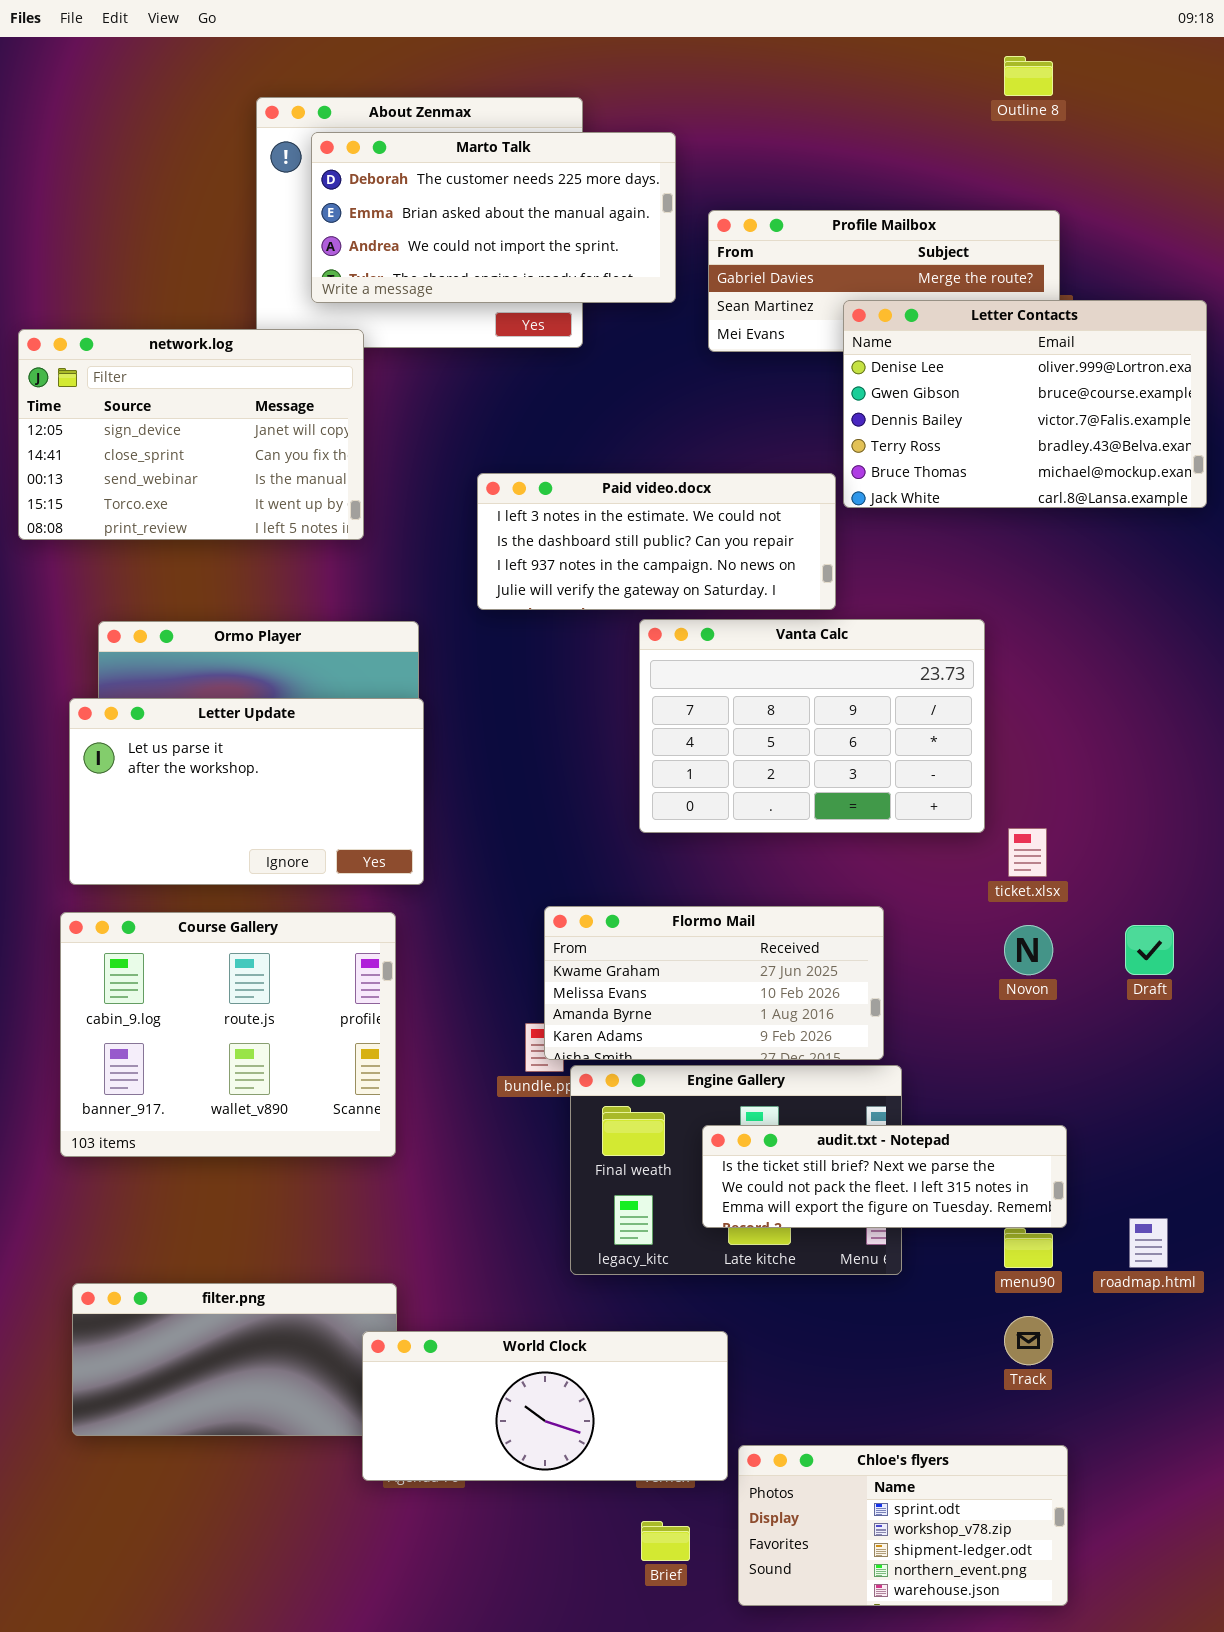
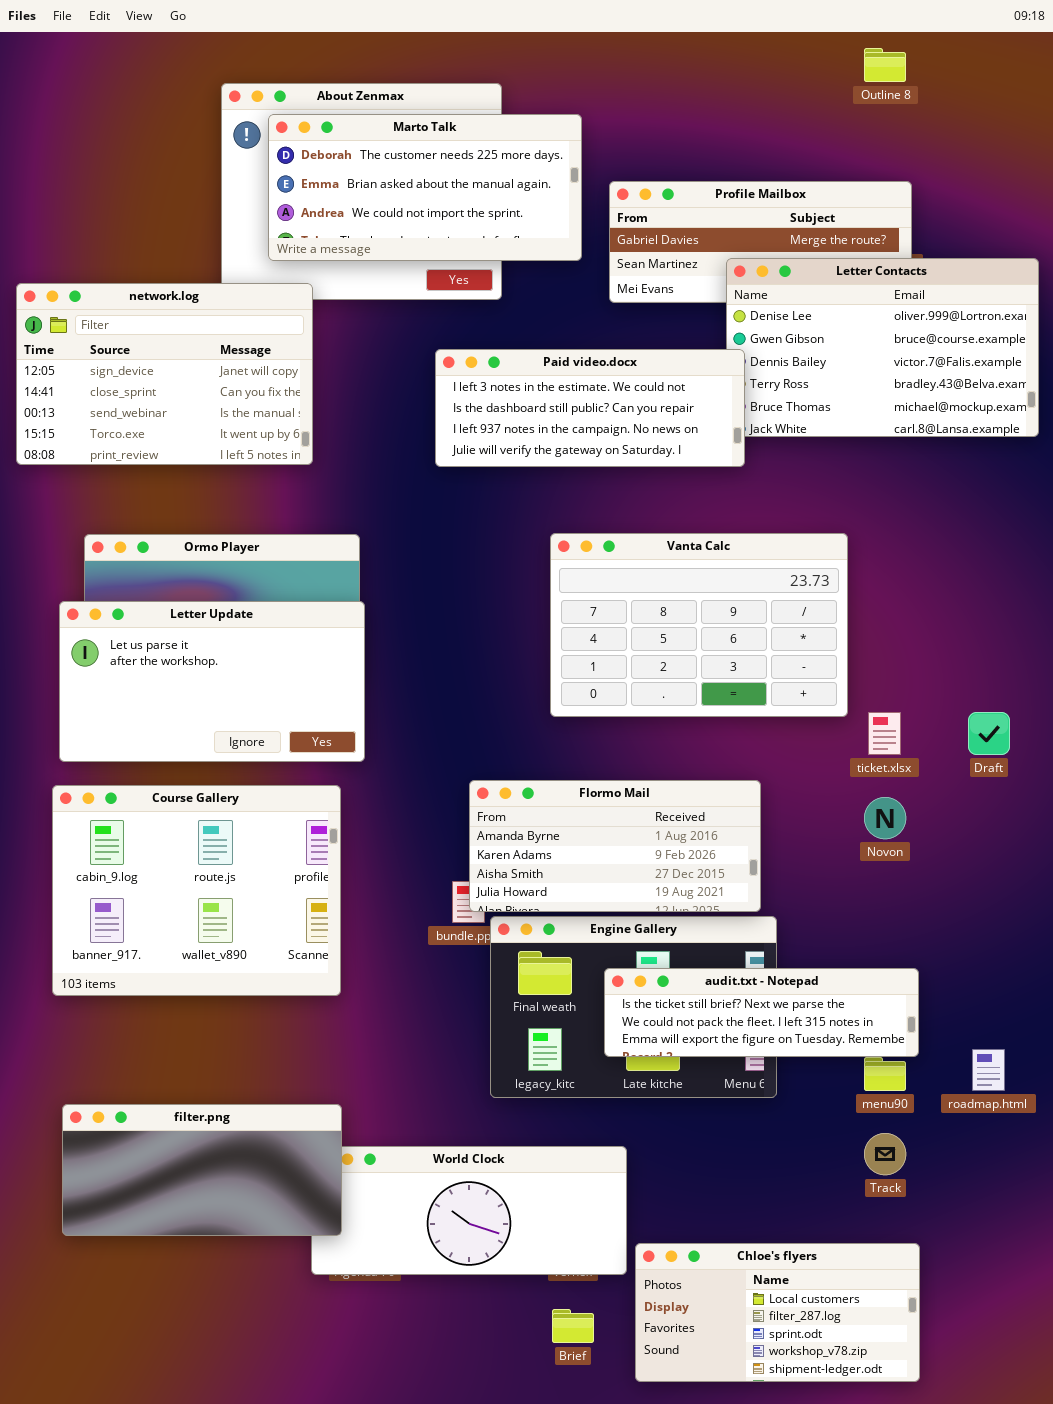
Paid video.docx: [477,473,836,610] -> [435,349,745,467], moved
Flormo Mail: [544,906,884,1060] -> [469,780,761,912], scrolled down 2 rows
Draft: [1125,925,1174,975] -> [968,712,1010,755], moved
filter.png: [72,1283,397,1436] -> [62,1104,342,1236], raised
Chloe's flyers: [738,1445,1068,1606] -> [635,1243,920,1382], scrolled up 2 rows

